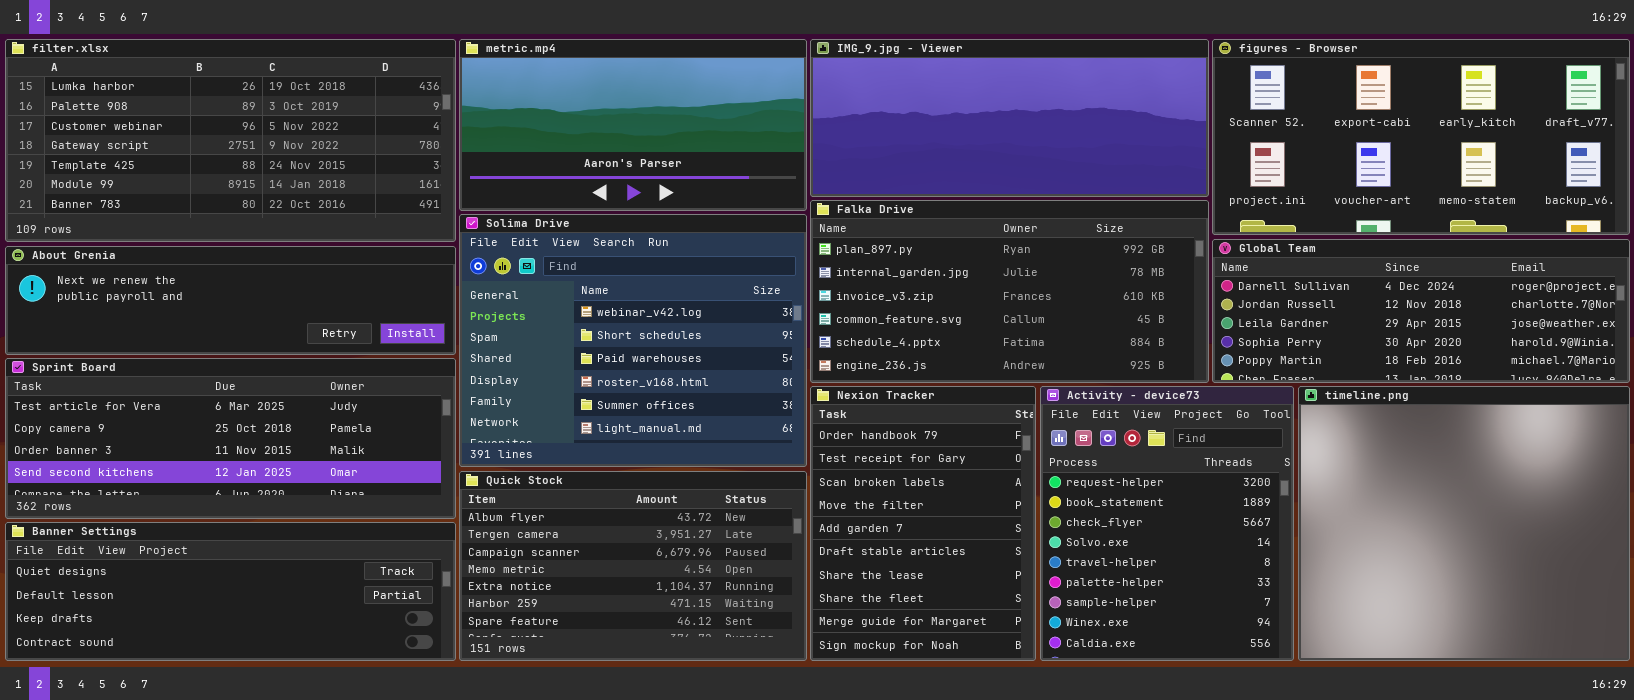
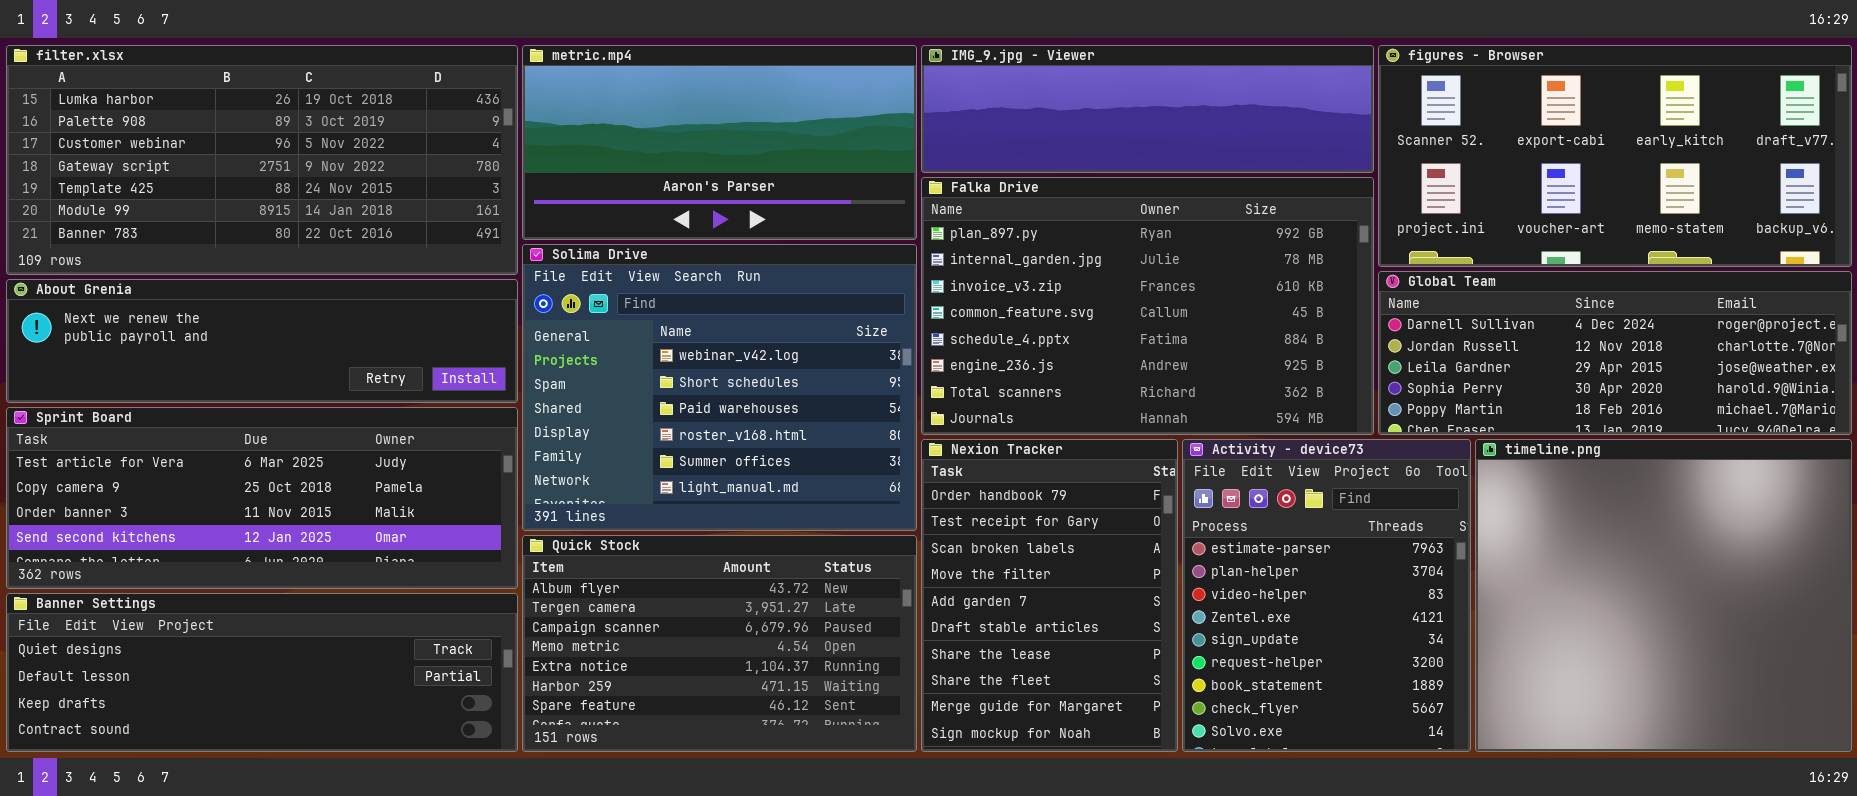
IMG_9.jpg - Viewer: [810,39,1209,197] -> [921,45,1374,173], resized
Falka Drive: [810,200,1209,383] -> [921,177,1374,435], resized
Activity - device73: [1040,386,1294,661] -> [1182,439,1471,752], scrolled up 5 rows

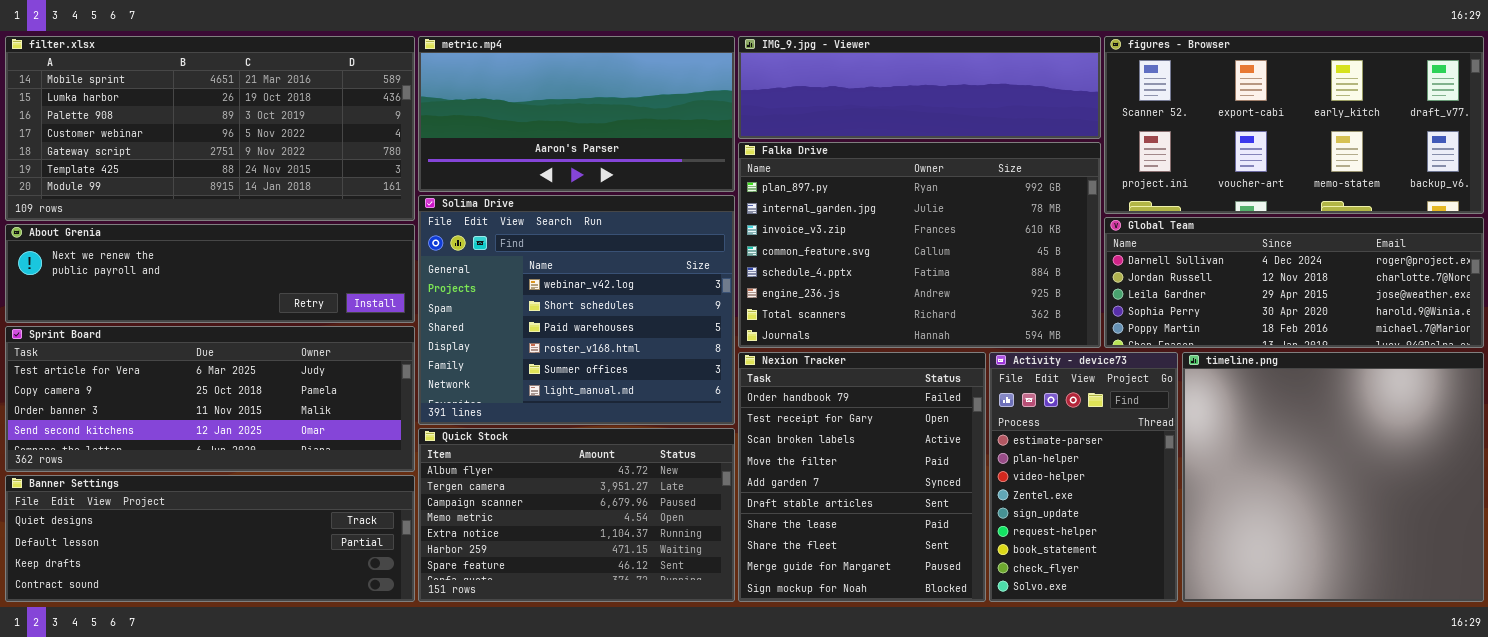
filter.xlsx: [6,45,518,275] -> [5,36,415,221], scrolled up 1 row
Nexion Tracker: [921,439,1178,752] -> [738,352,986,602], resized
Activity - device73: [1182,439,1471,752] -> [989,352,1178,602], resized

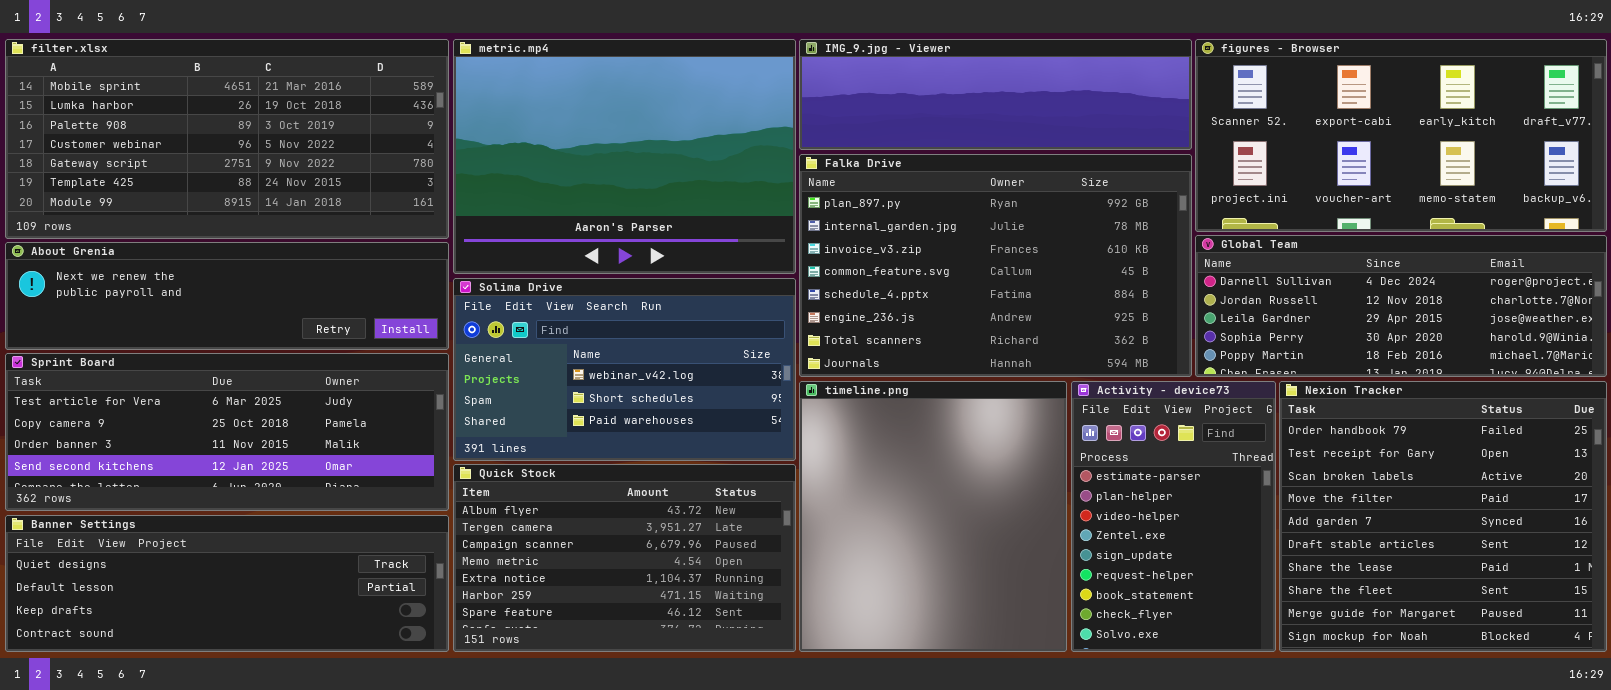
metric.mp4: [418,36,735,192] -> [453,39,796,274], resized
Solima Drive: [418,195,735,425] -> [453,278,796,461], resized
Nexion Tracker: [738,352,986,602] -> [1279,381,1607,652], moved, resized
timeline.png: [1182,352,1484,602] -> [799,381,1067,652], moved, resized

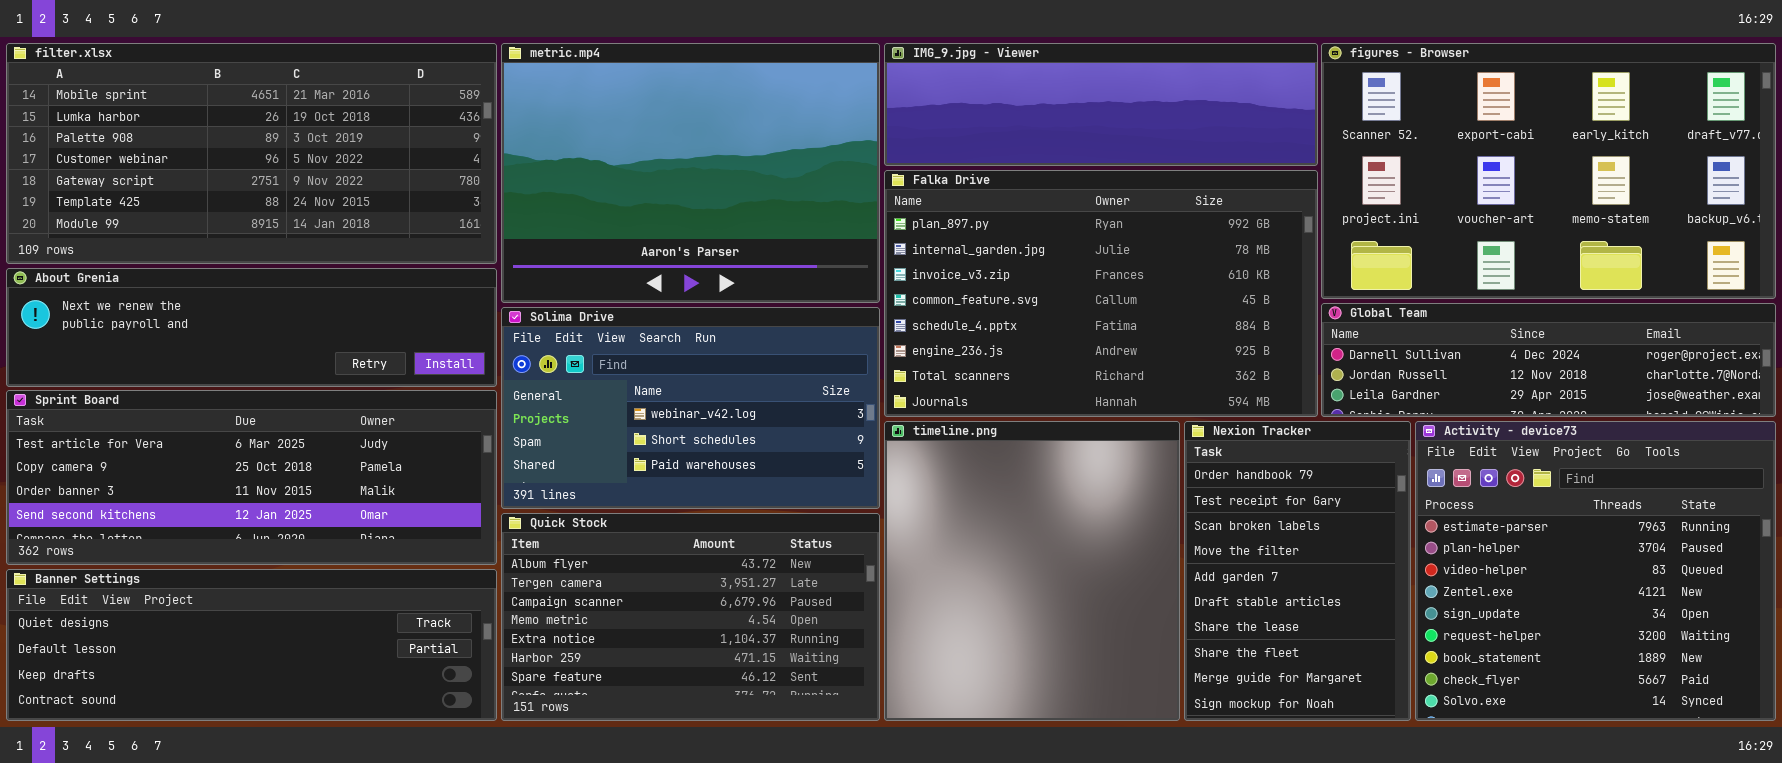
figures - Browser: [1195,39,1607,232] -> [1321,43,1776,299], resized
Global Team: [1195,235,1607,377] -> [1321,303,1776,417], resized
Activity - device73: [1071,381,1276,652] -> [1415,421,1776,721], moved, resized
Nexion Tracker: [1279,381,1607,652] -> [1184,421,1411,721], moved, resized

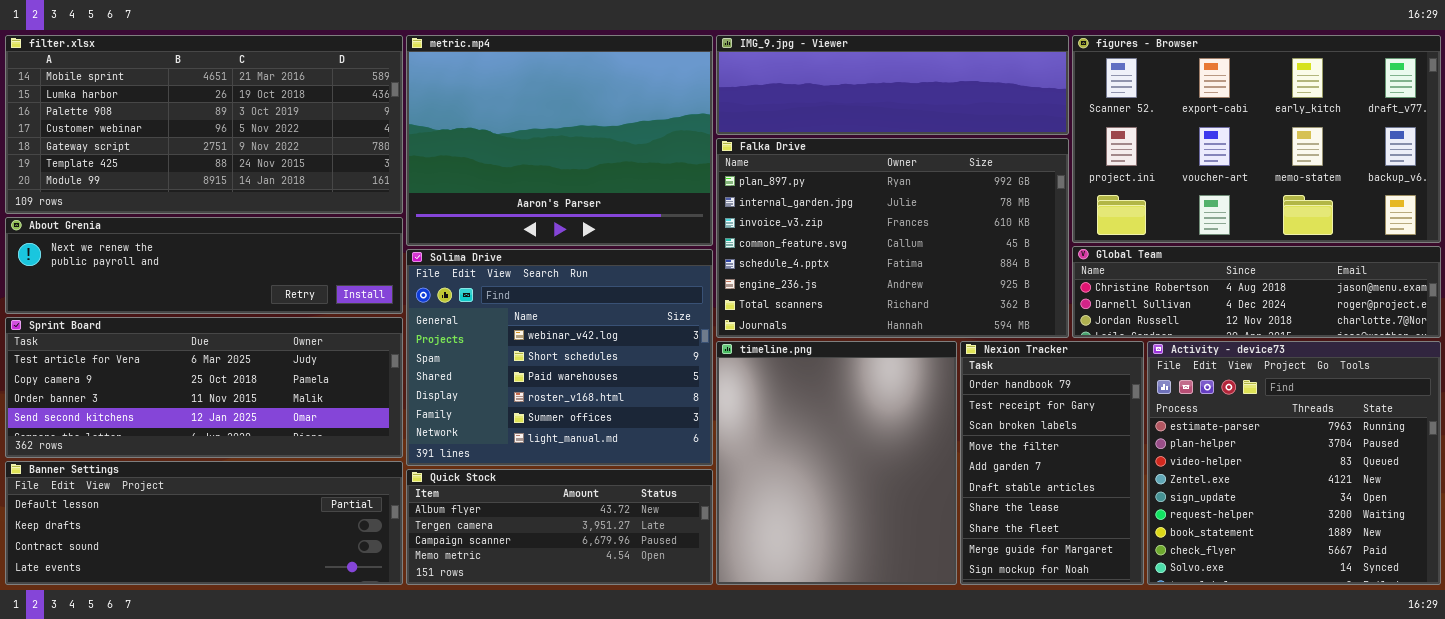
Global Team: [1321,303,1776,417] -> [1072,246,1441,338], scrolled up 1 row
Solima Drive: [501,307,880,509] -> [406,249,713,466], resized
Quick Stock: [501,513,880,721] -> [406,469,713,585], resized
Banner Settings: [6,569,497,721] -> [5,461,403,585], scrolled down 1 row

